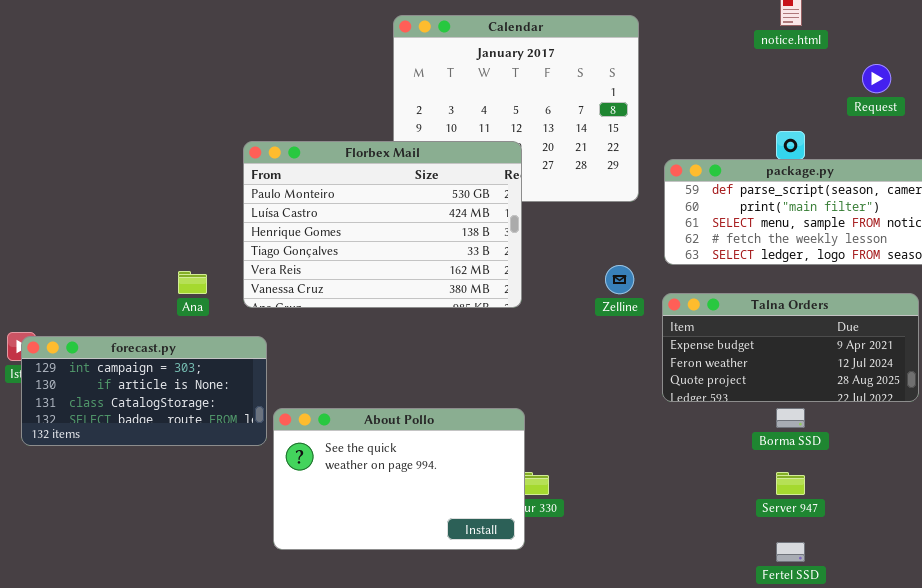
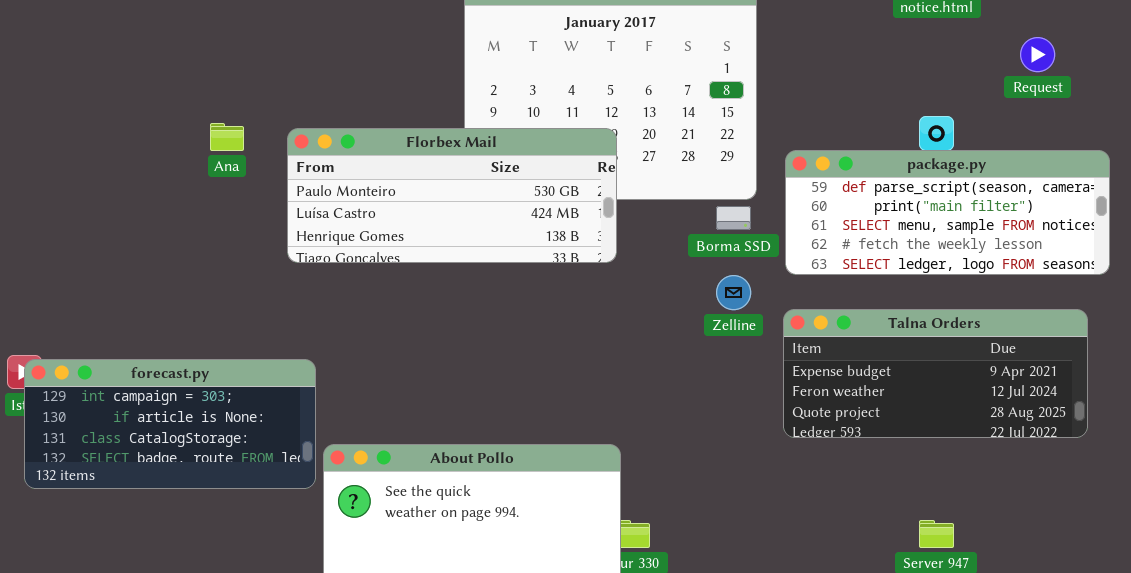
Florbex Mail: [243,141,522,308] -> [287,128,617,263], resized
Ana: [178,271,207,294] -> [210,123,244,151], moved
Borma SSD: [776,408,805,428] -> [716,206,751,230], moved

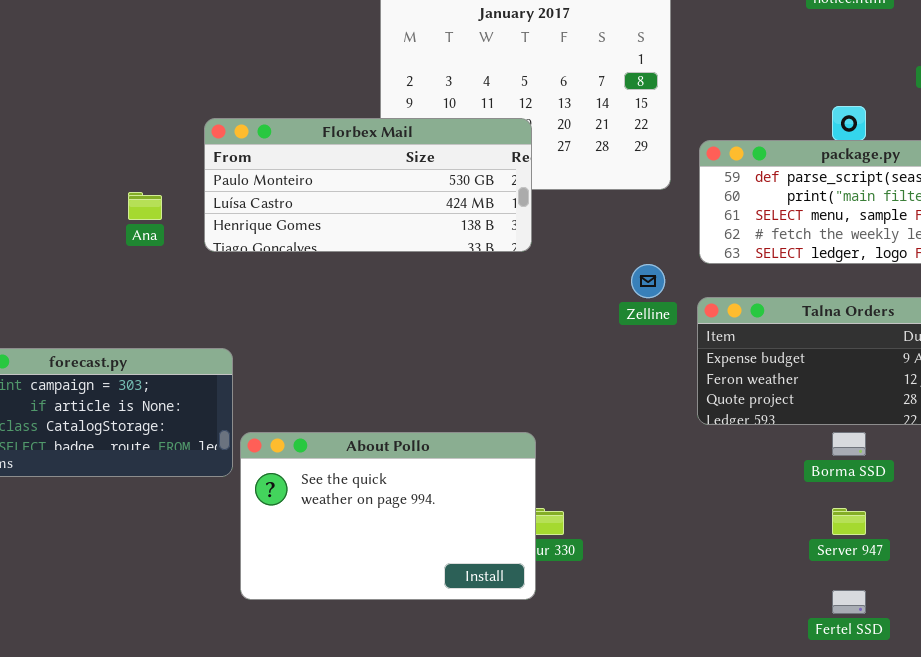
Ana: [210,123,244,151] -> [128,192,162,220], moved
Borma SSD: [716,206,751,230] -> [832,432,866,456], moved

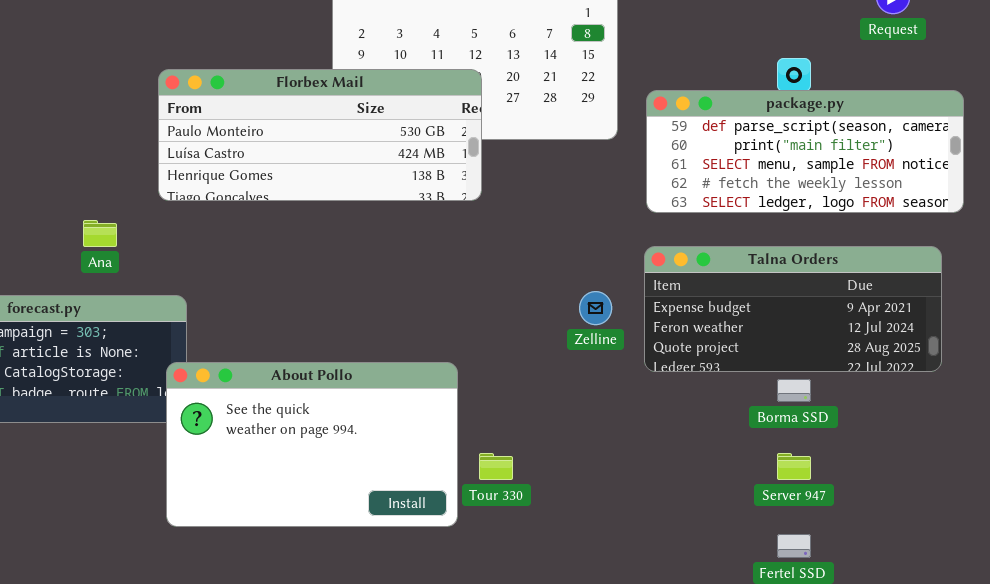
Ana: [128,192,162,220] -> [83,220,117,247], moved
Zelline: [631,264,665,298] -> [579,291,612,325], moved
About Pollo: [240,432,536,600] -> [166,362,458,527], moved

